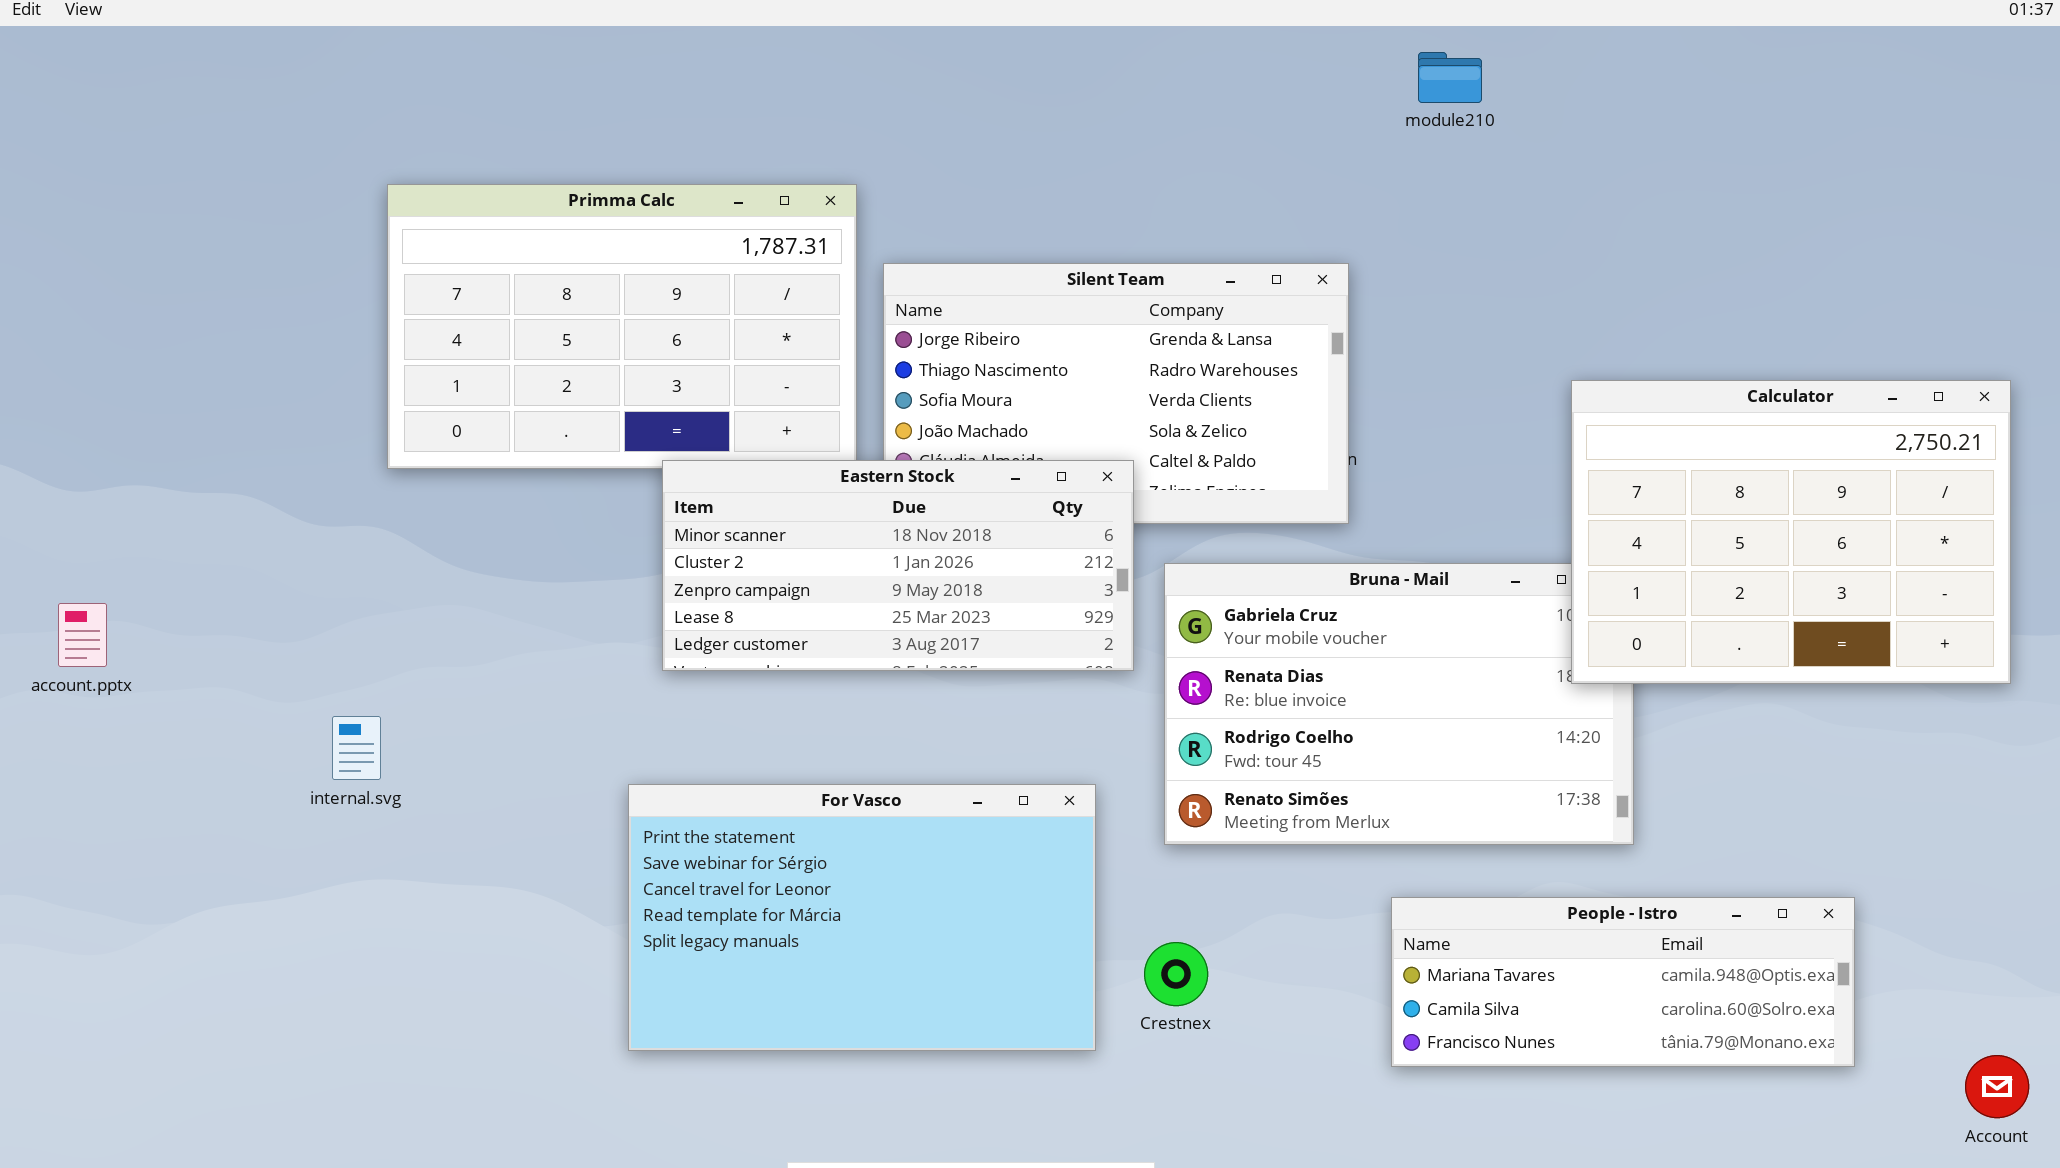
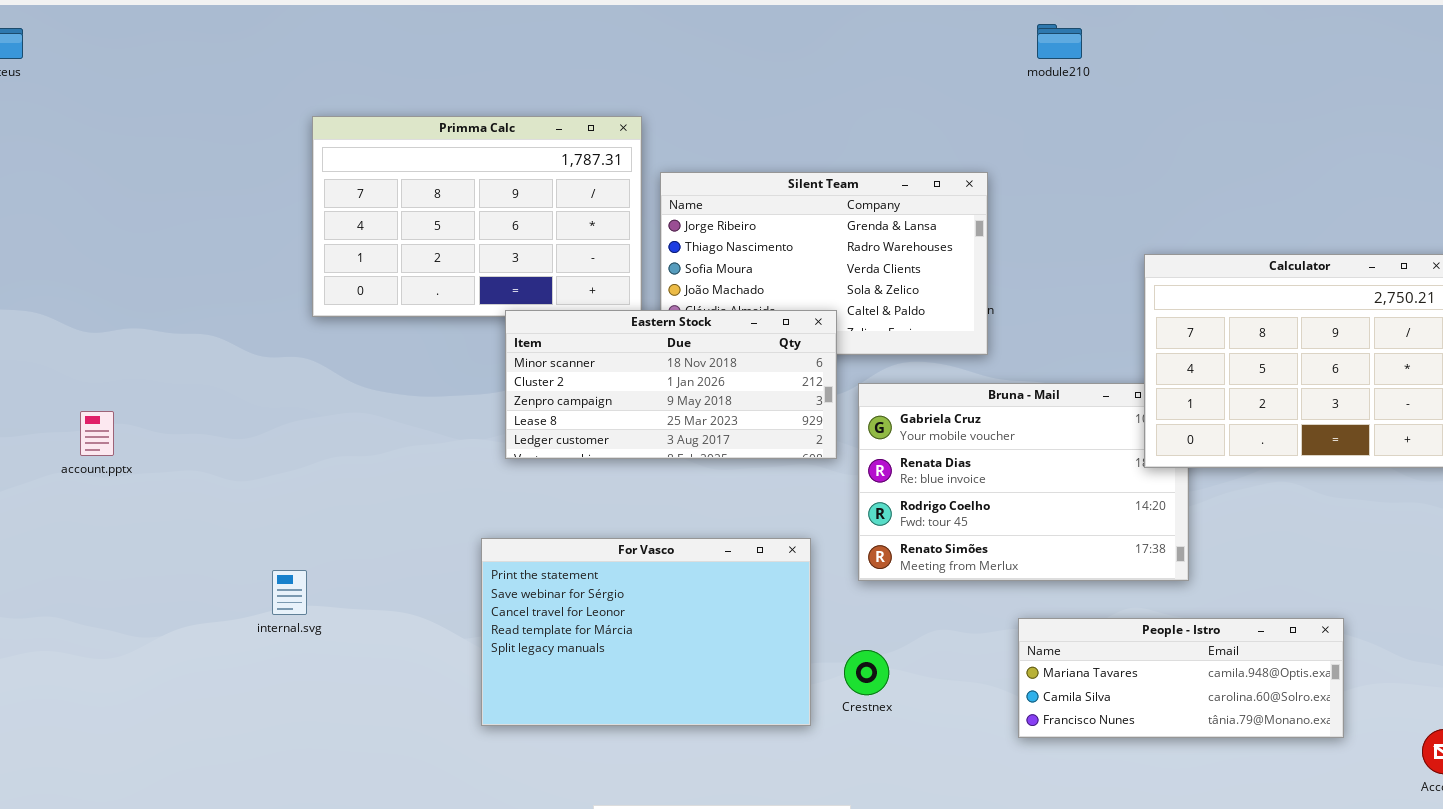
internal.svg: [332,716,381,780] -> [272,570,307,615], moved

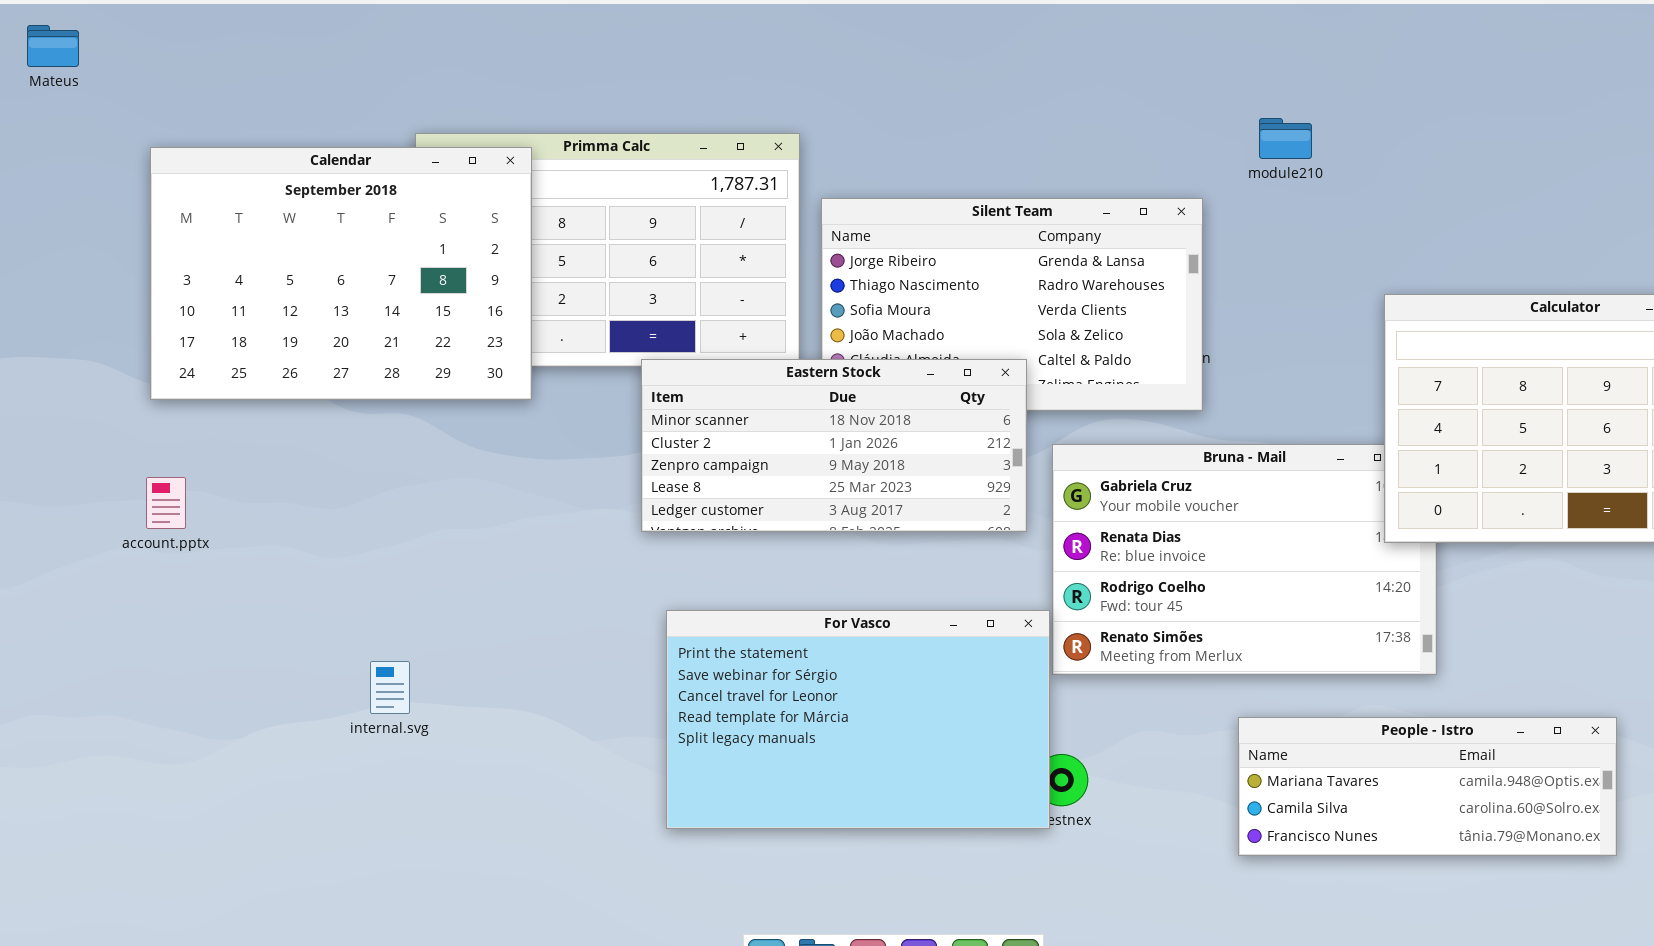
module210: [1037,24,1082,59] -> [1259,118,1312,159], moved
Calendar: none -> [150,147,532,400], opened
For Vasco: [481,538,811,726] -> [666,610,1050,829], moved

